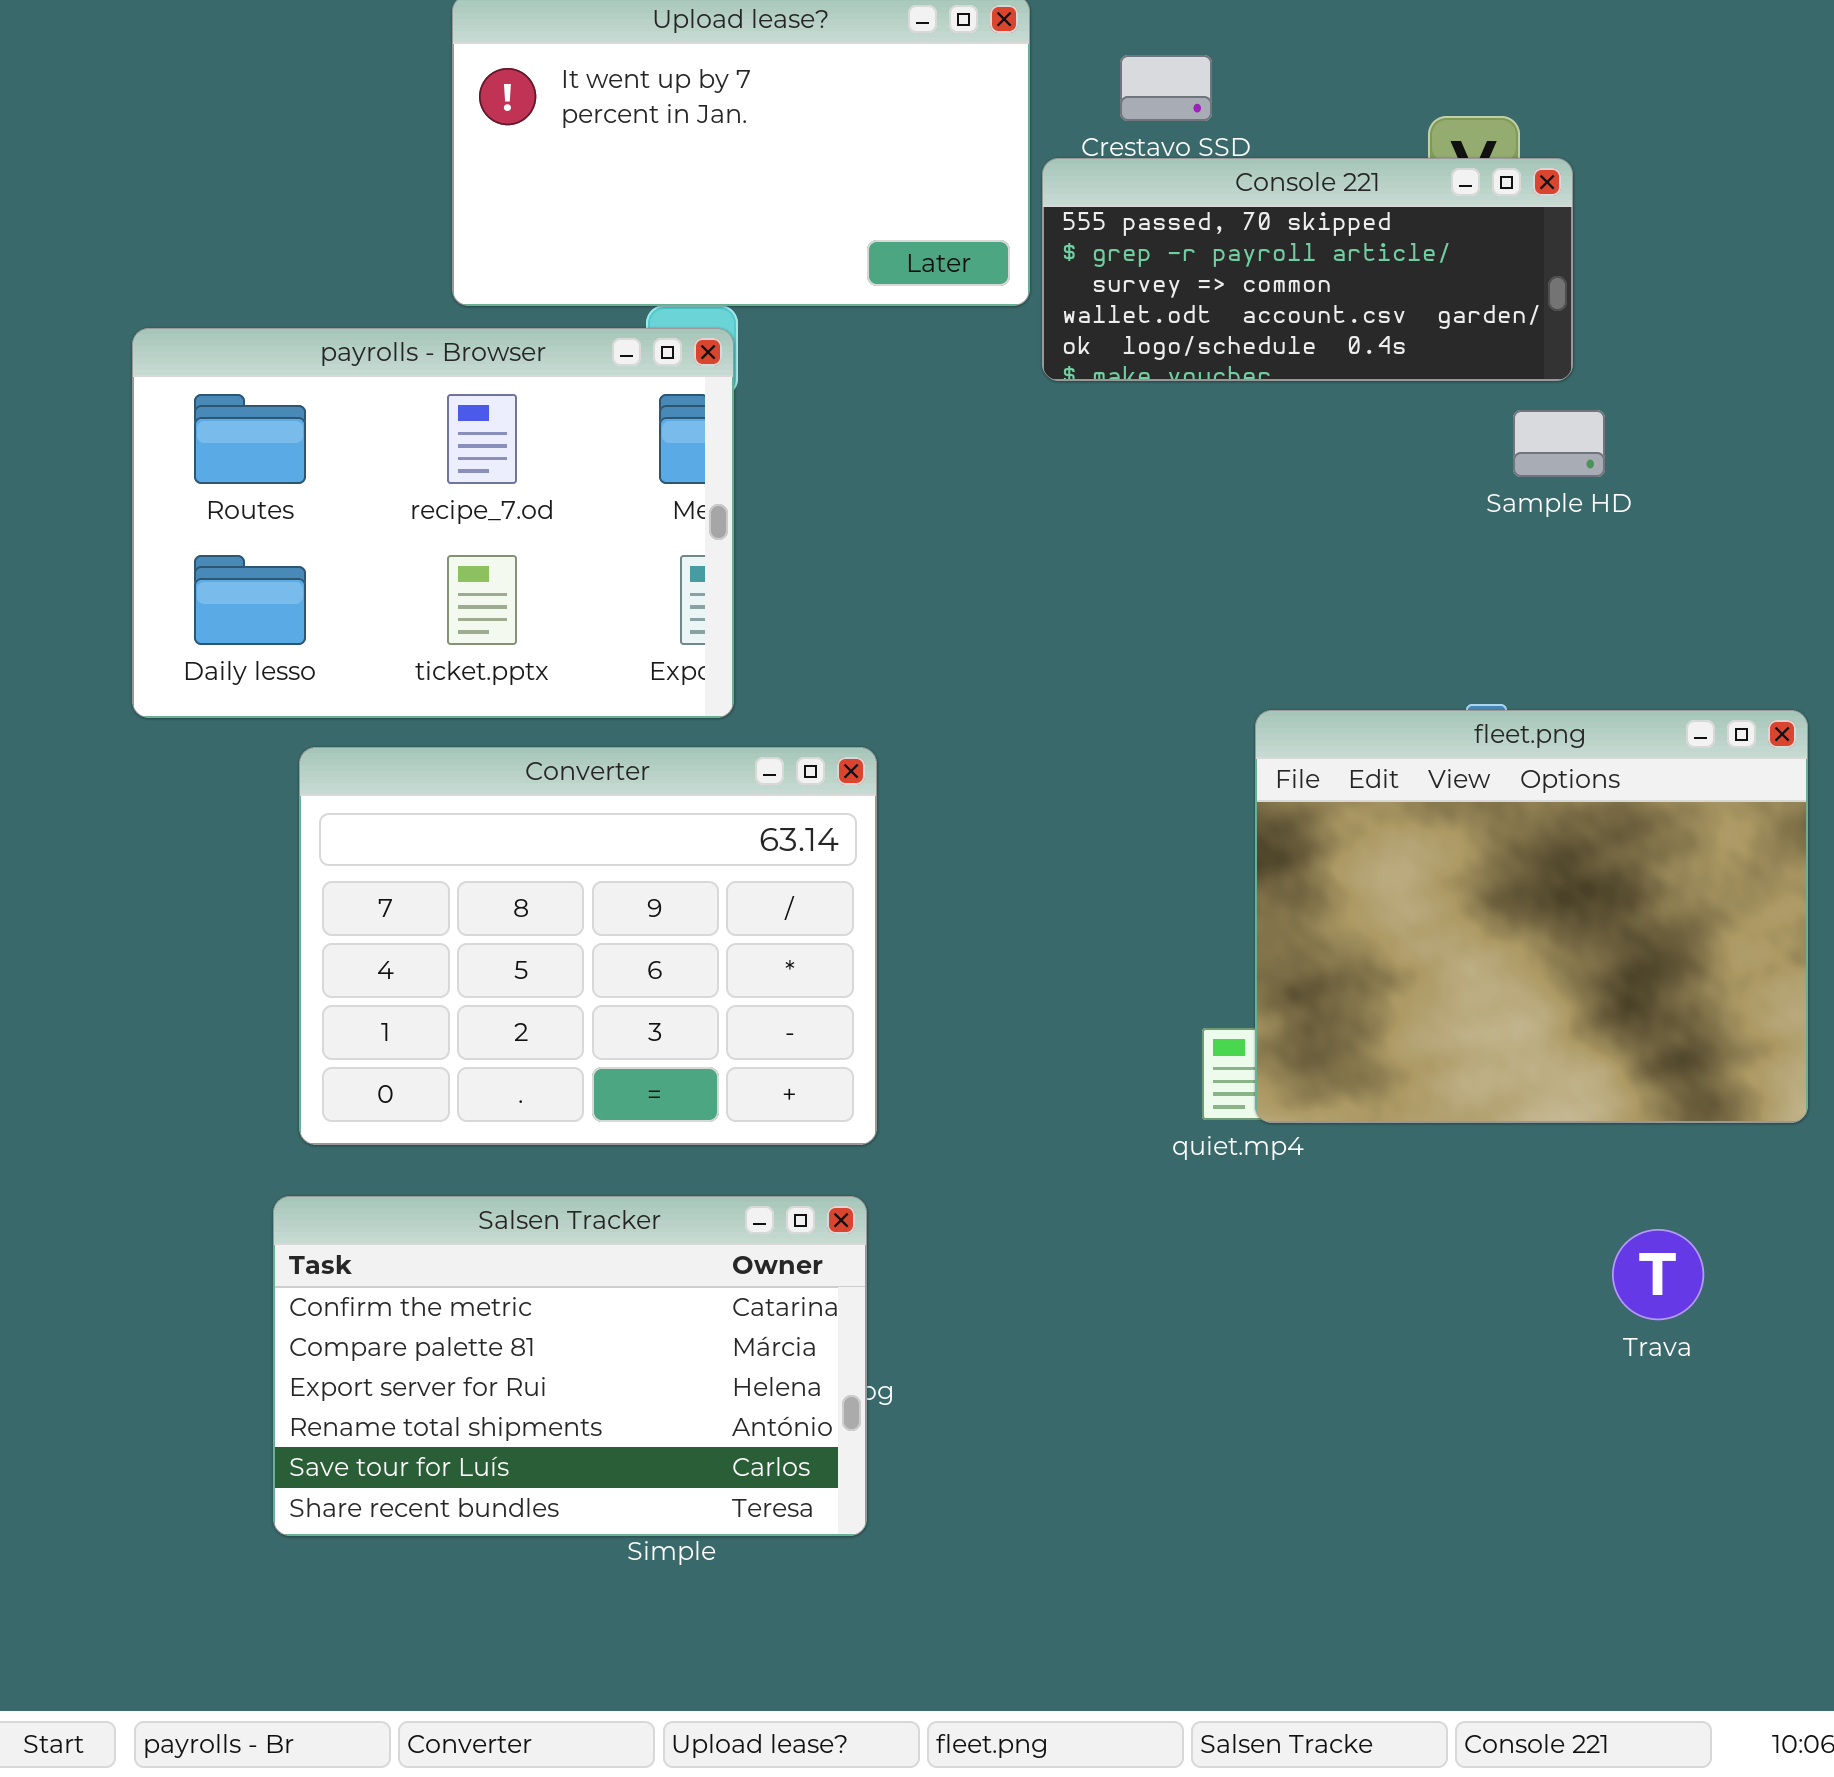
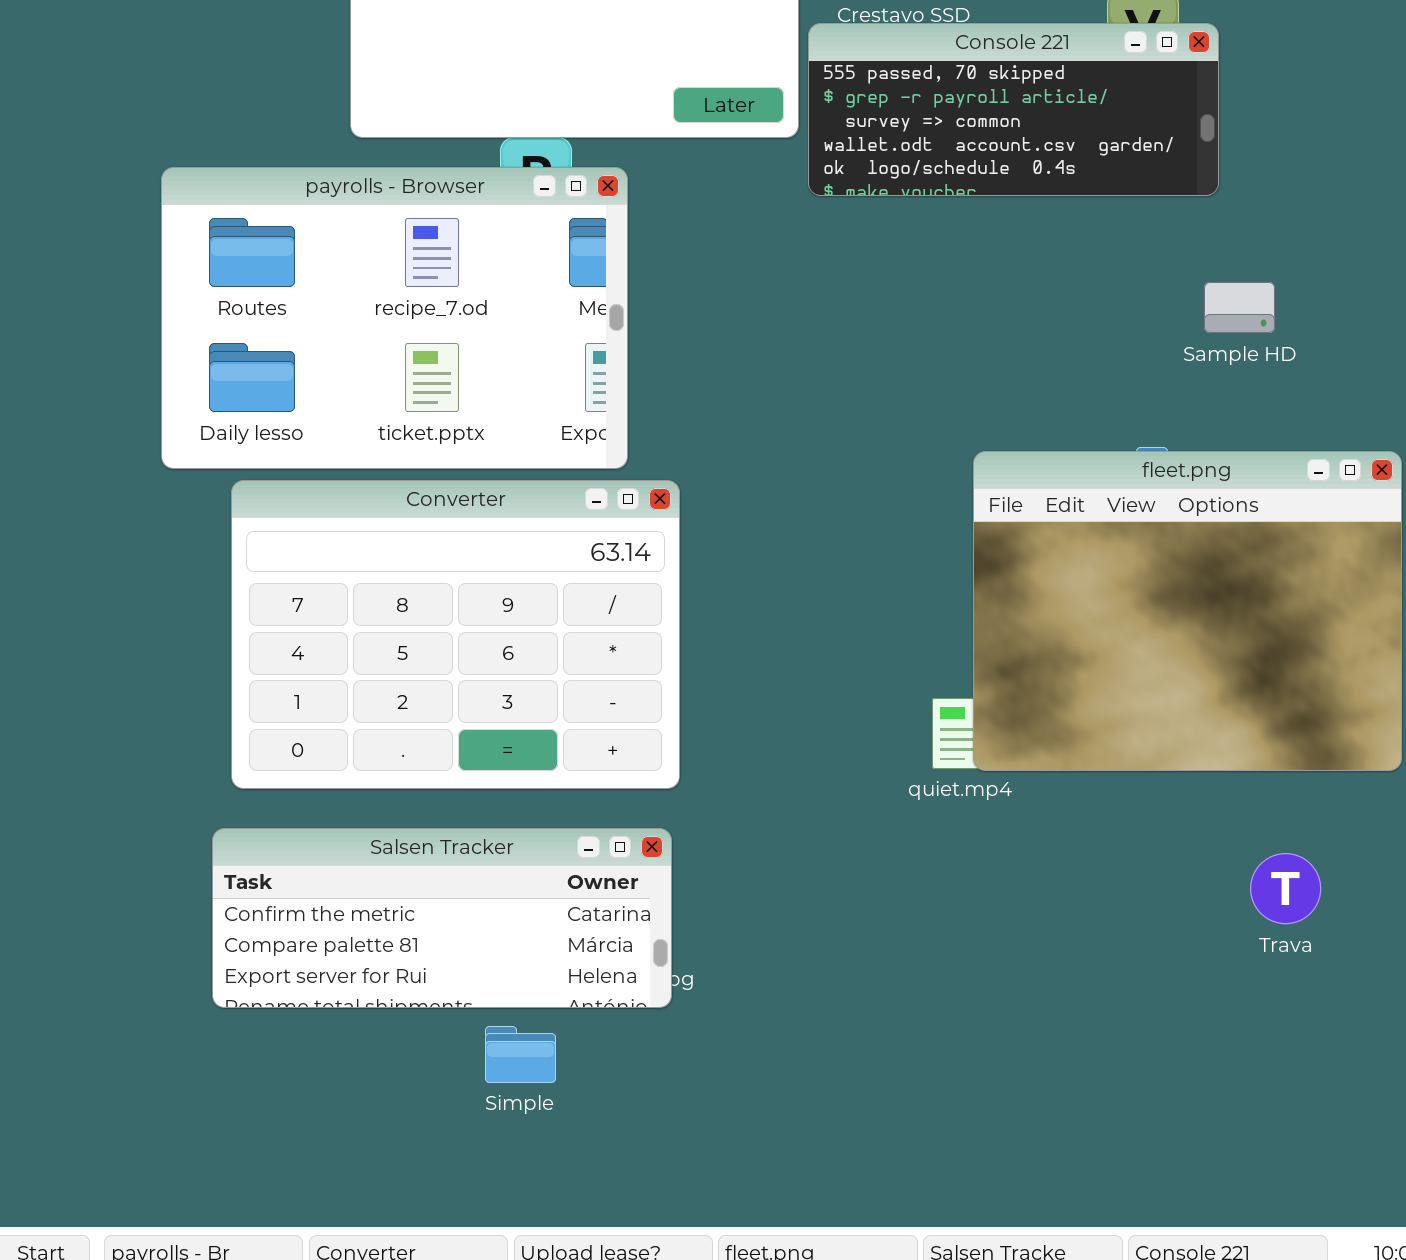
payrolls - Browser: [132,328,734,718] -> [161,167,628,469], moved
Sample HD: [1513,410,1605,477] -> [1204,282,1275,333], moved
Salsen Tracker: [273,1196,867,1536] -> [212,828,672,1008], resized

